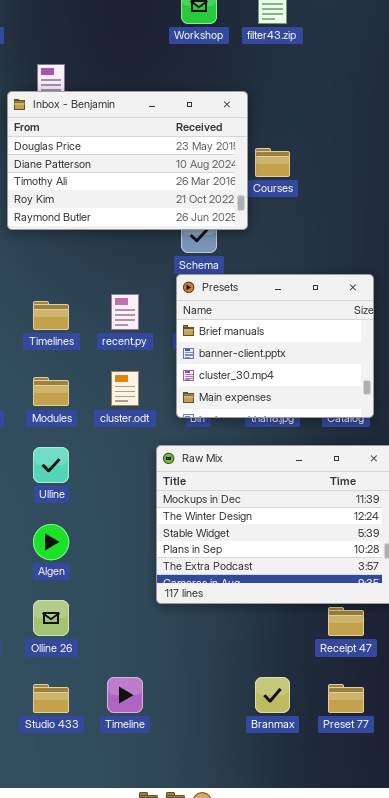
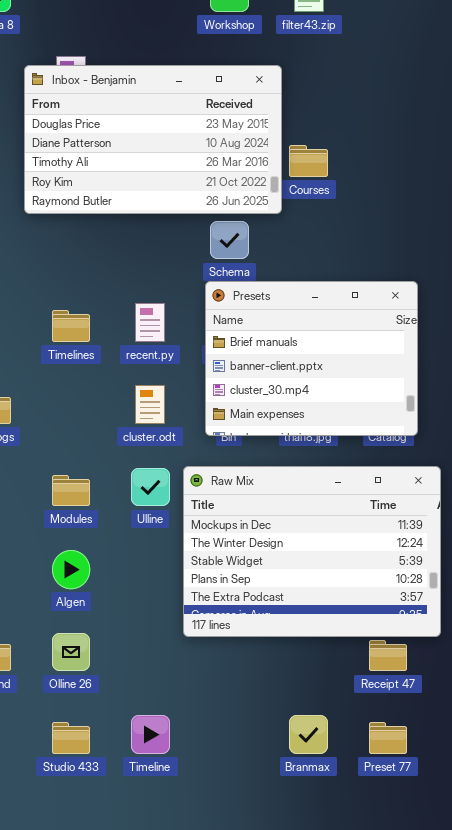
Inbox - Benjamin: [7,91,248,230] -> [24,65,282,214], moved
Modules: [33,377,69,406] -> [52,475,90,506], moved
Ulline: [33,447,69,483] -> [131,468,170,506], moved

